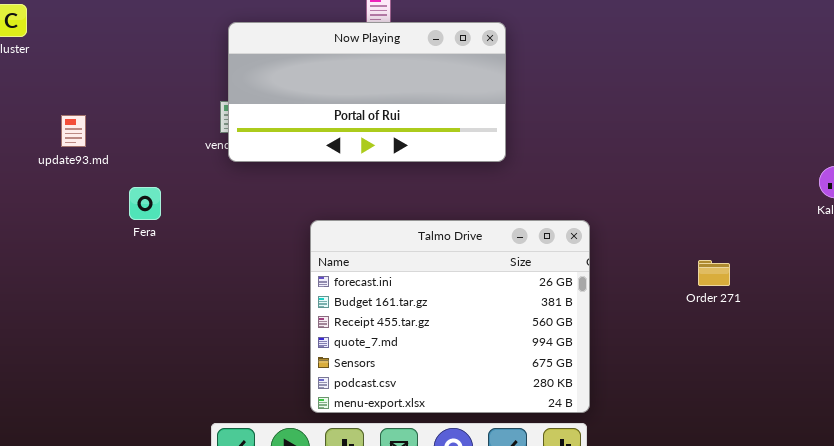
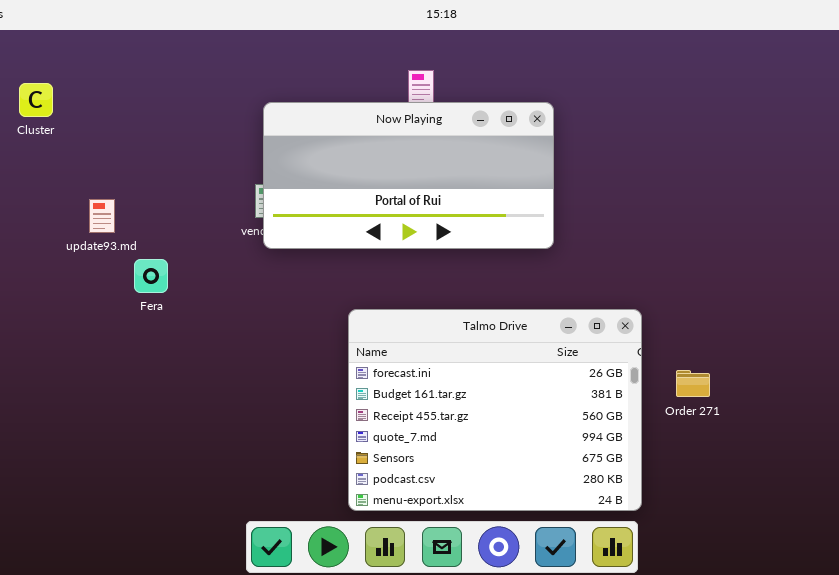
Fera: [129,187,161,220] -> [134,259,168,293], moved
Order 271: [698,260,730,286] -> [676,370,710,397], moved

